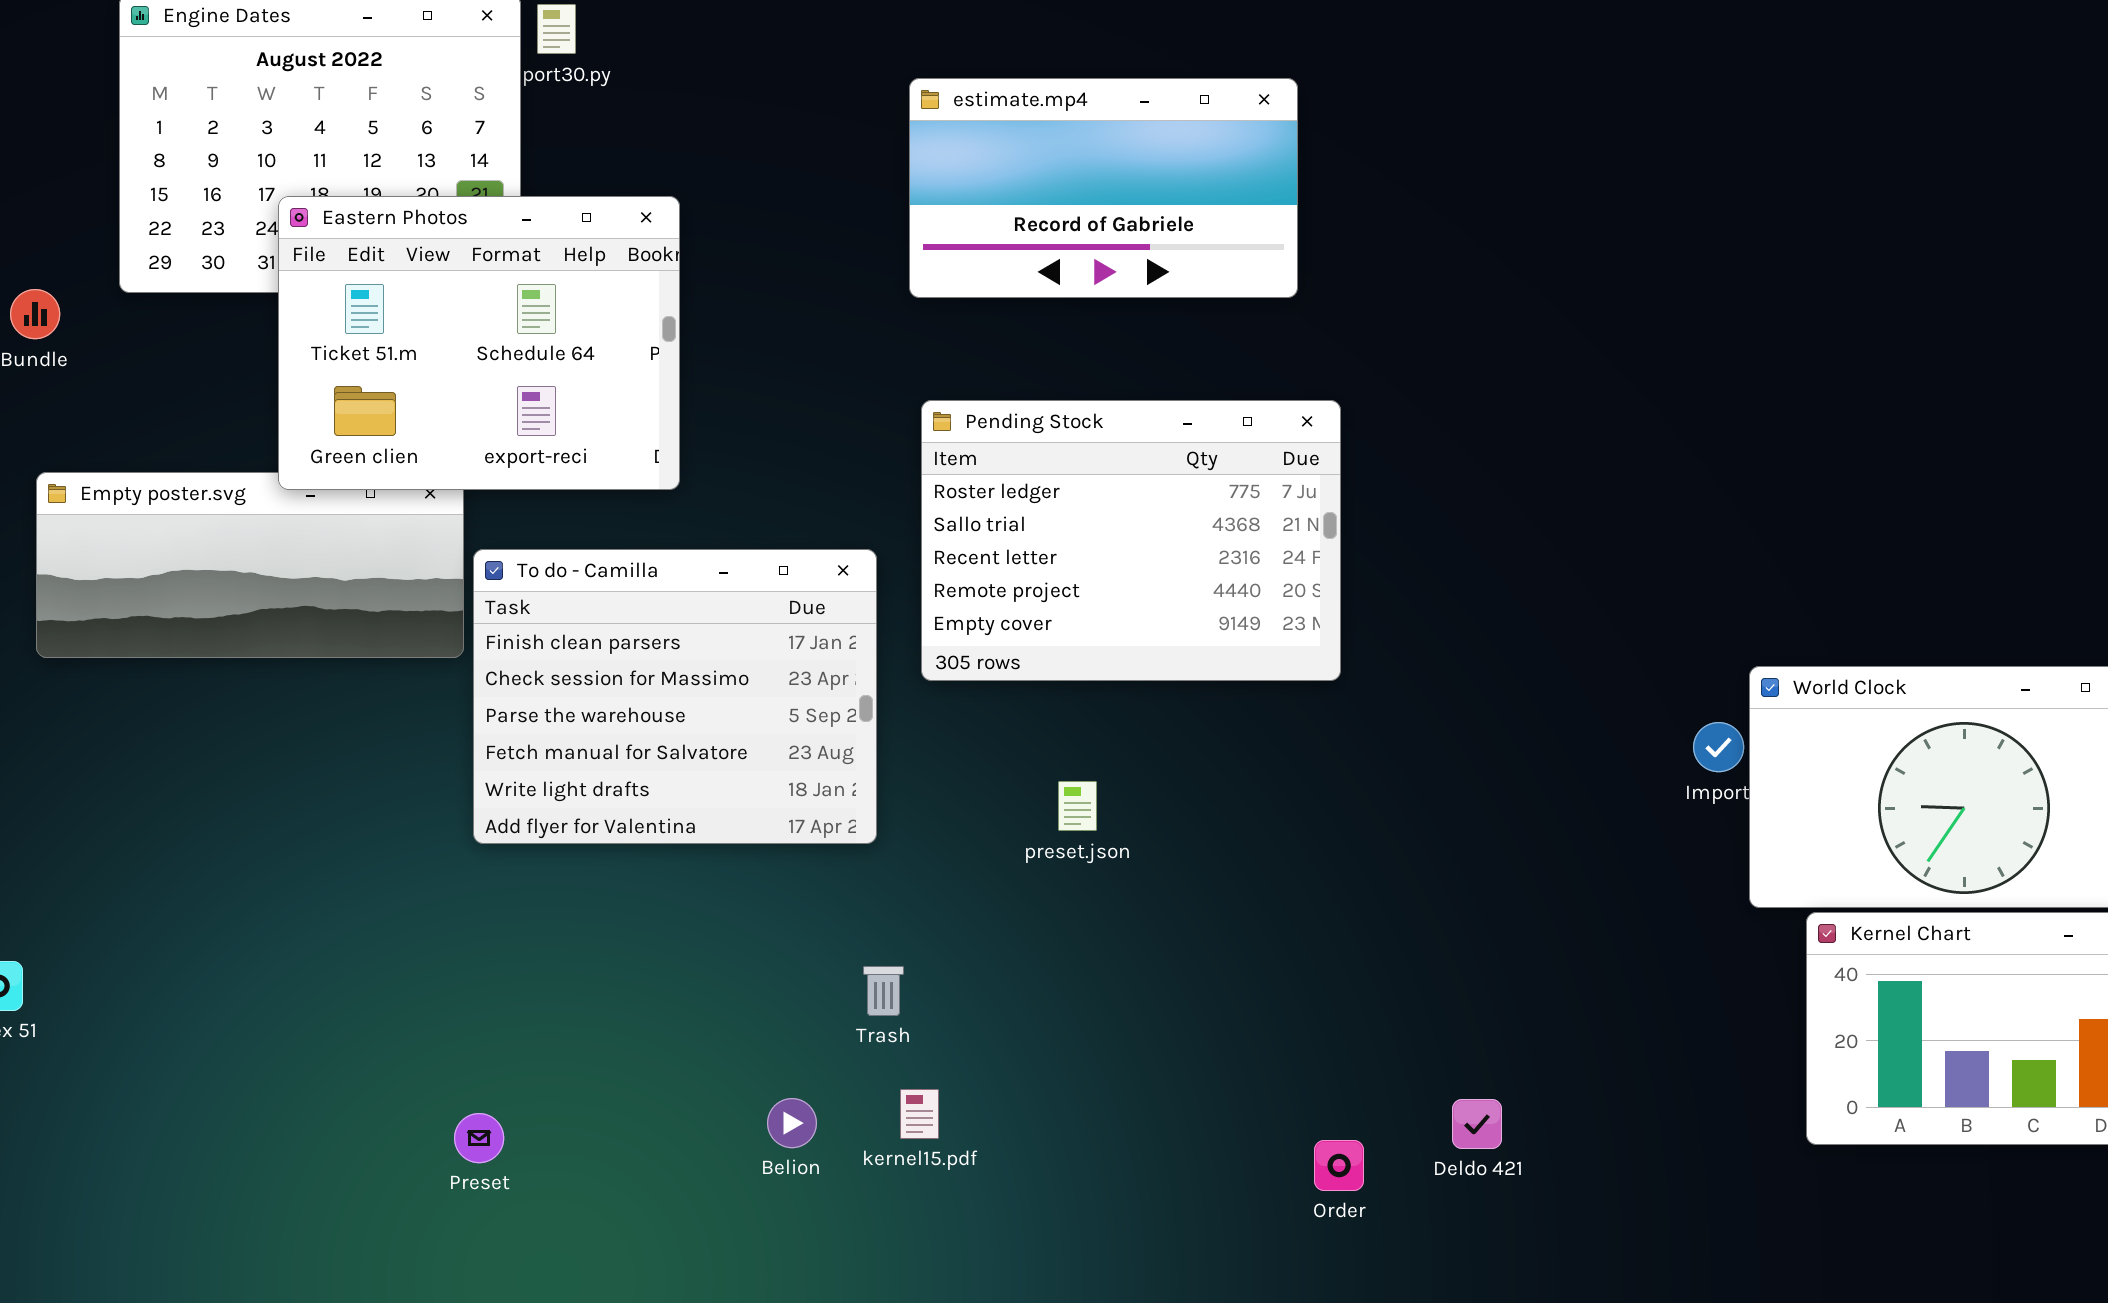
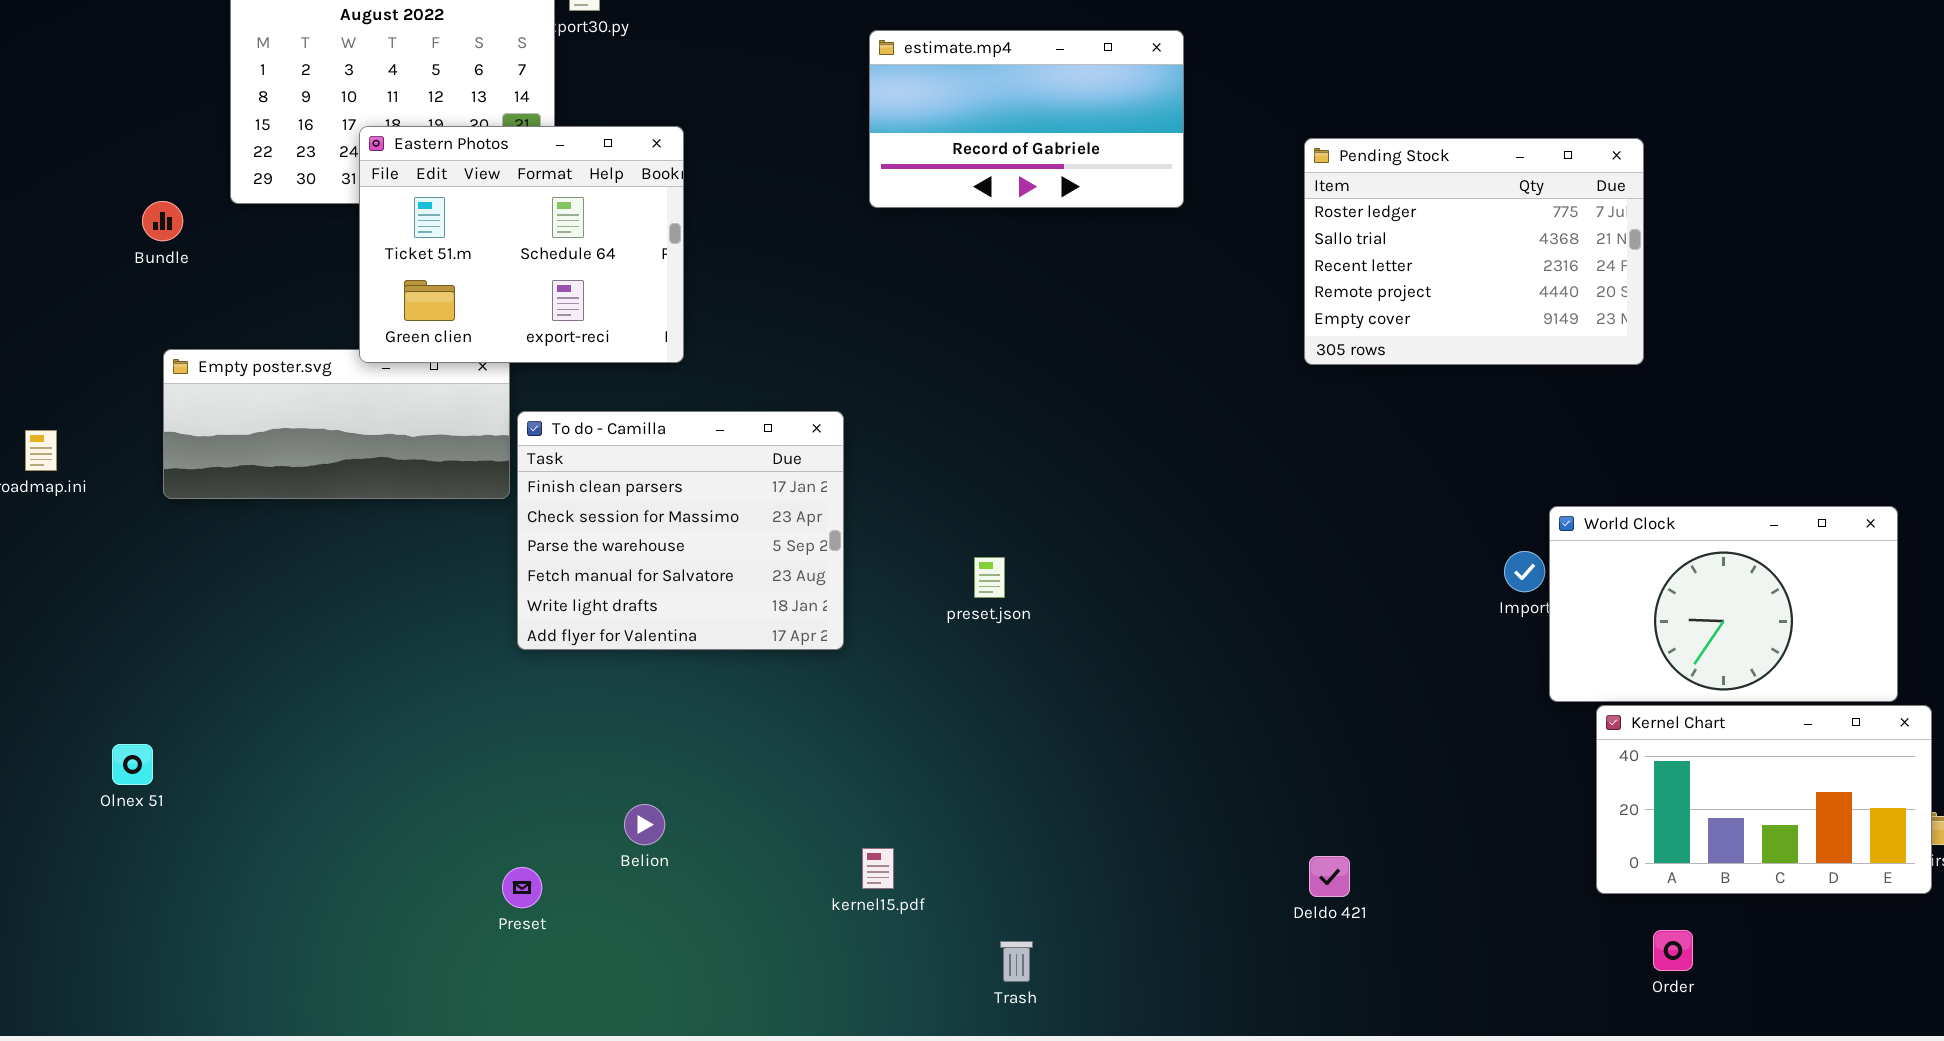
Pending Stock: [921,400,1341,681] -> [1304,138,1644,365], moved
preset.json: [1058,781,1097,831] -> [974,557,1005,598], moved
Trash: [863,966,904,1016] -> [1000,941,1033,982], moved
Belion: [767,1098,817,1148] -> [624,804,665,845], moved
Order: [1314,1140,1364,1191] -> [1653,930,1693,971], moved

